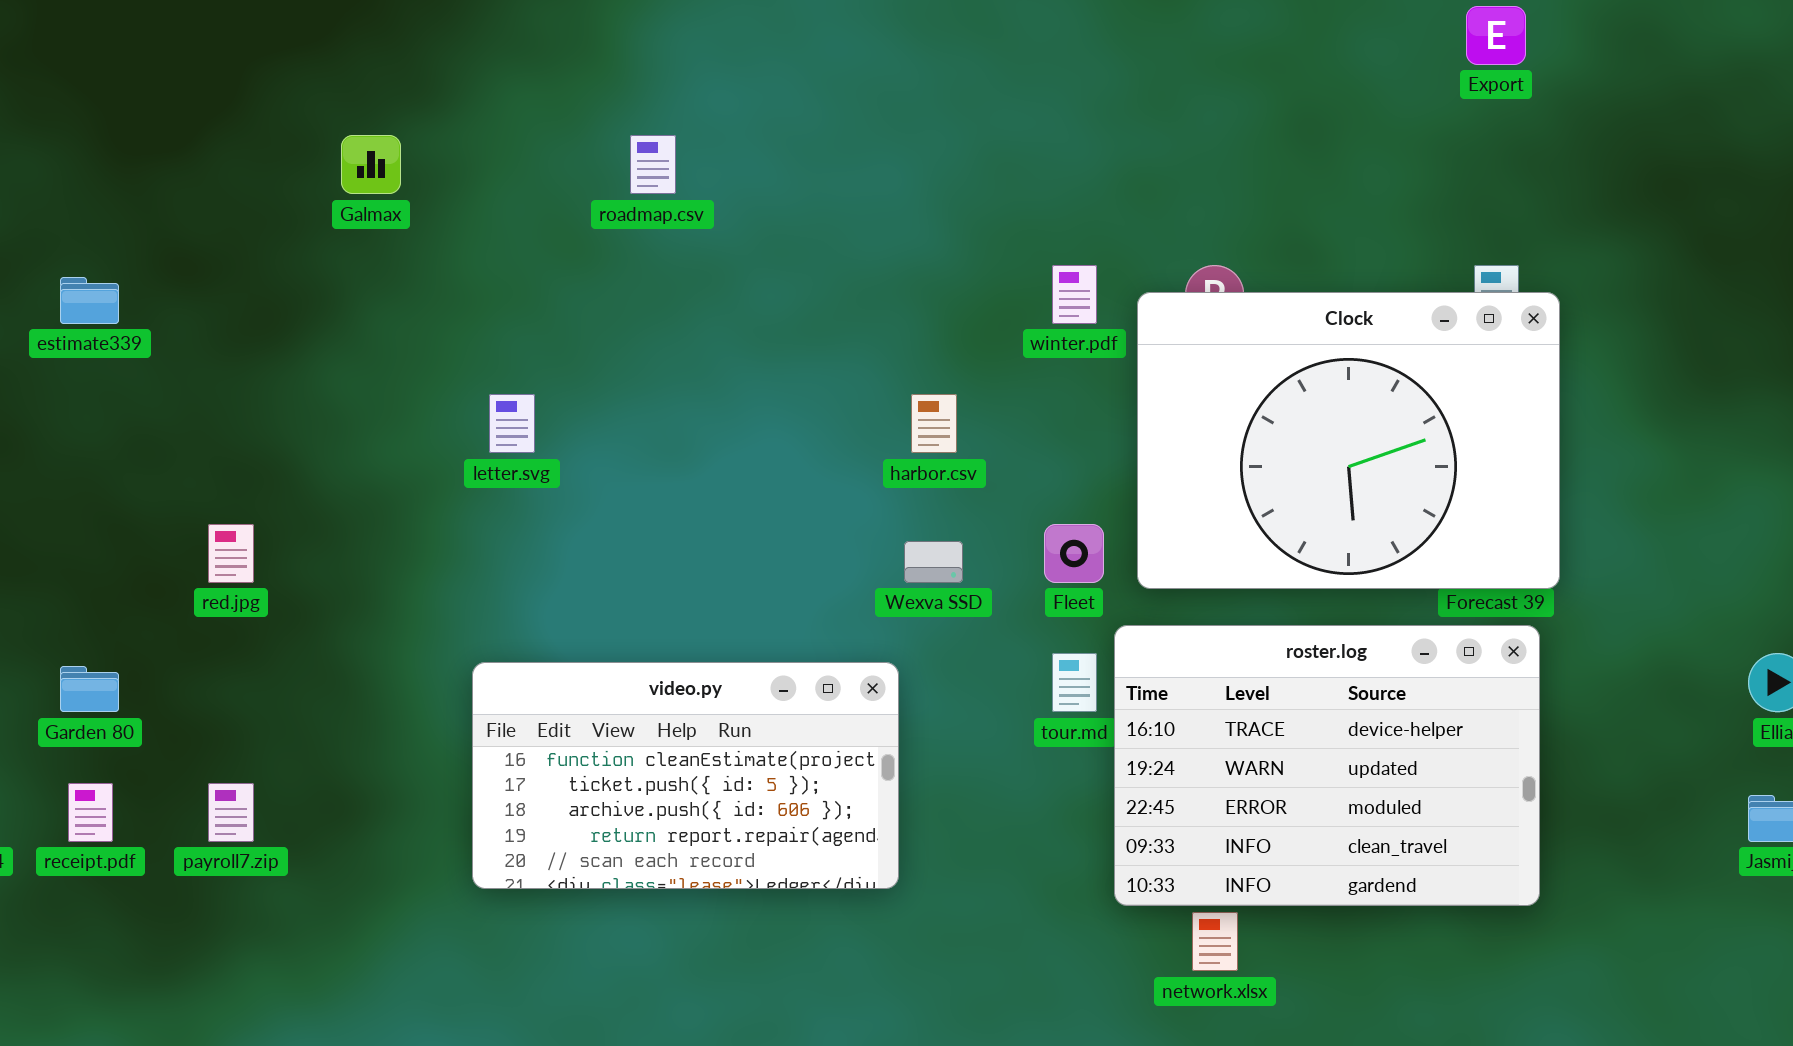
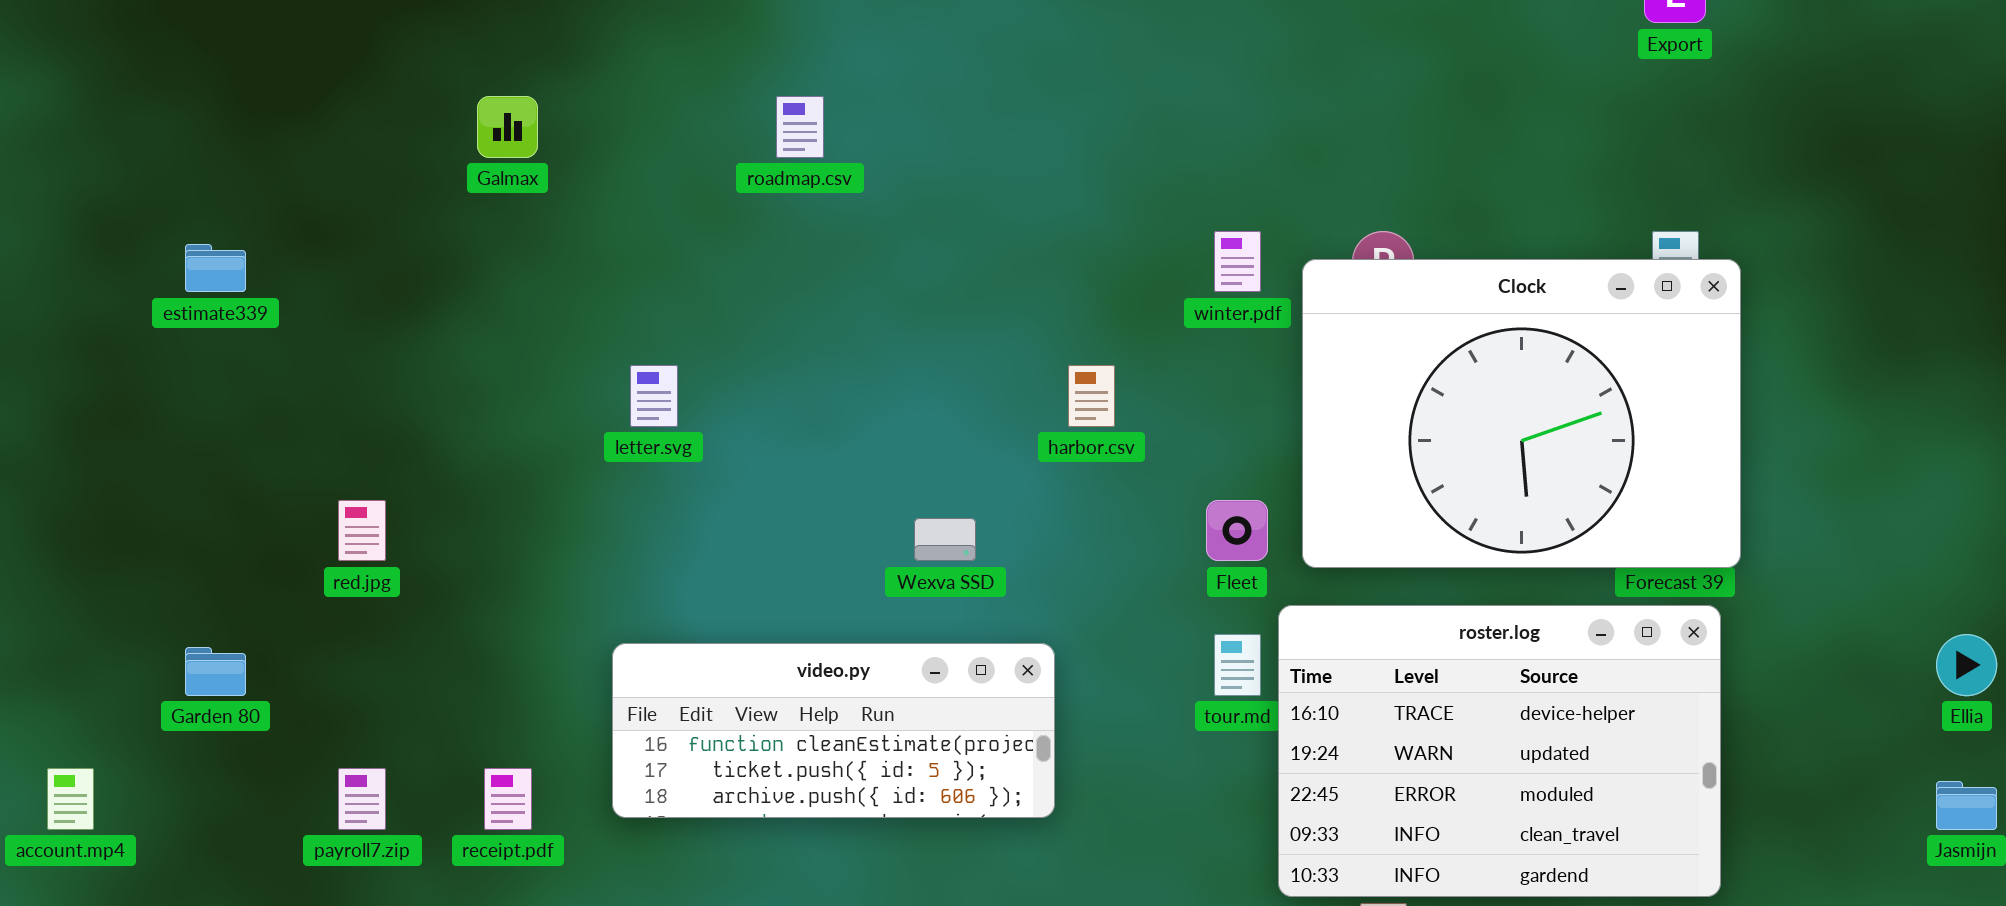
Wexva SSD: [904,541,963,583] -> [914,518,976,561], moved
video.py: [472,662,899,889] -> [612,643,1055,818], resized
receipt.pdf: [68,783,113,842] -> [484,768,532,830], moved

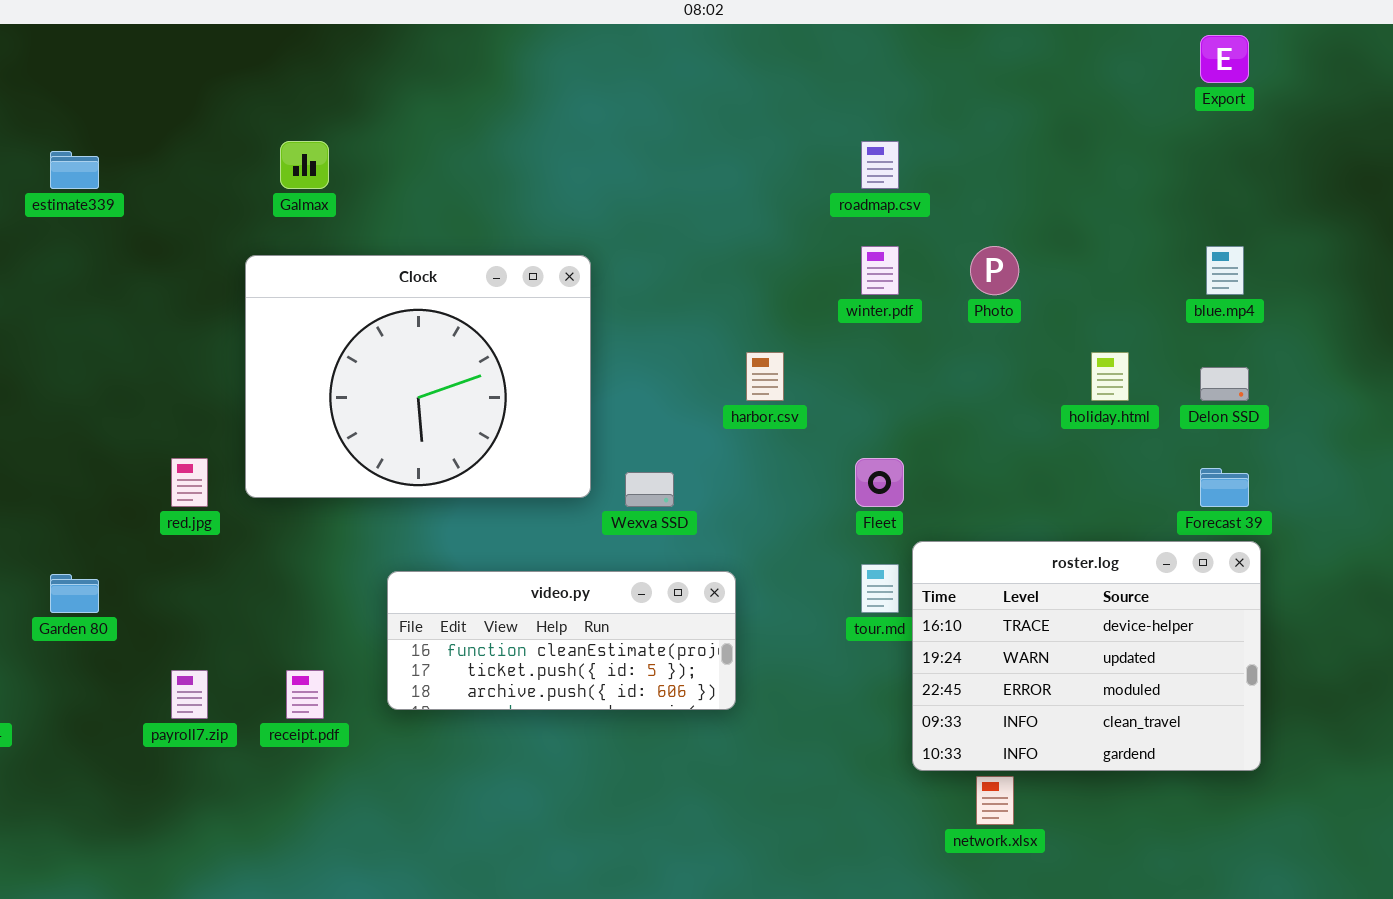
roadmap.csv: [776,96,824,158] -> [861,141,899,189], moved
estimate339: [185,244,246,292] -> [50,151,99,189], moved
Clock: [1302,259,1741,568] -> [245,255,591,498], moved

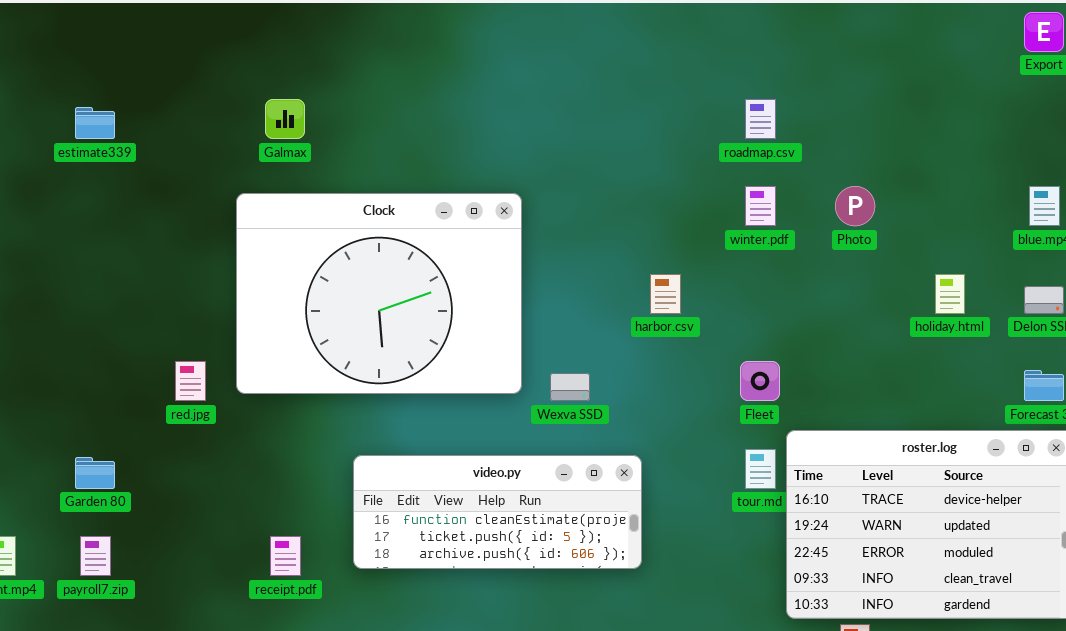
payroll7.zip: [171,670,208,719] -> [80,536,111,576], moved

